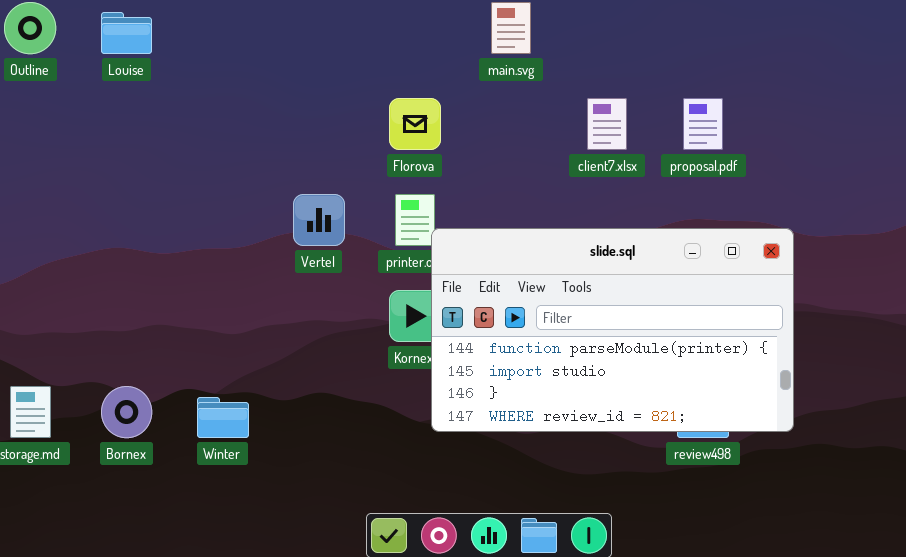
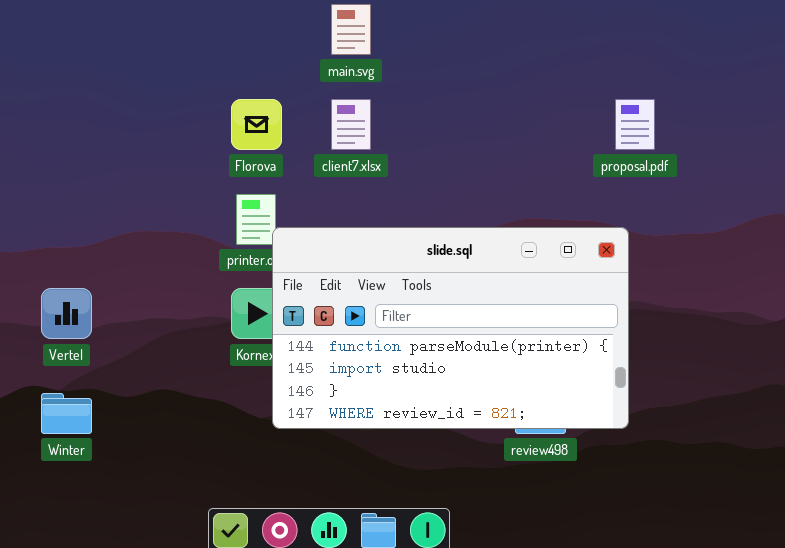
client7.xlsx: [587,98,627,150] -> [331,99,371,150], moved
proposal.pdf: [683,98,723,150] -> [615,99,655,150], moved
Vertel: [293,194,345,246] -> [41,288,92,339], moved

